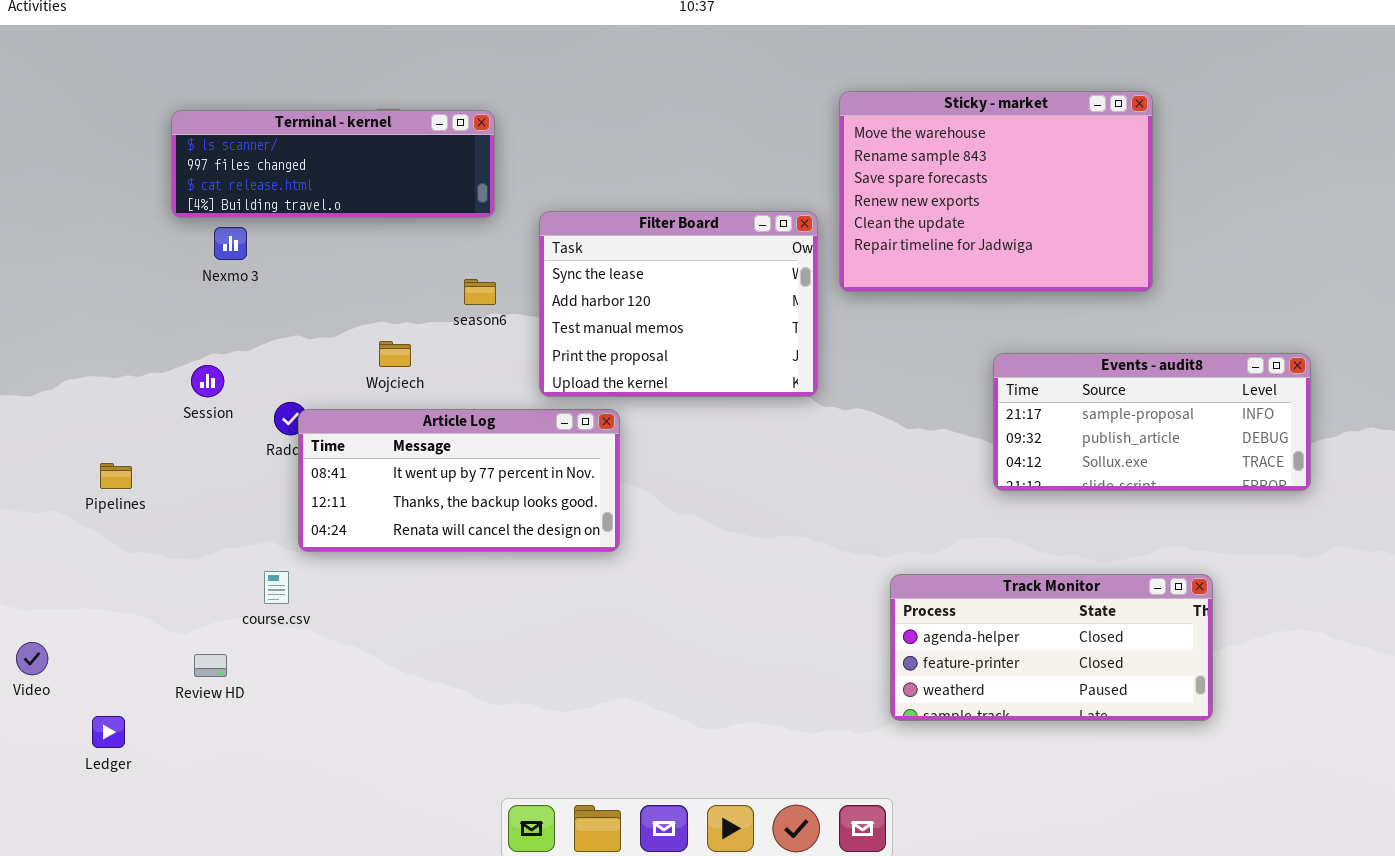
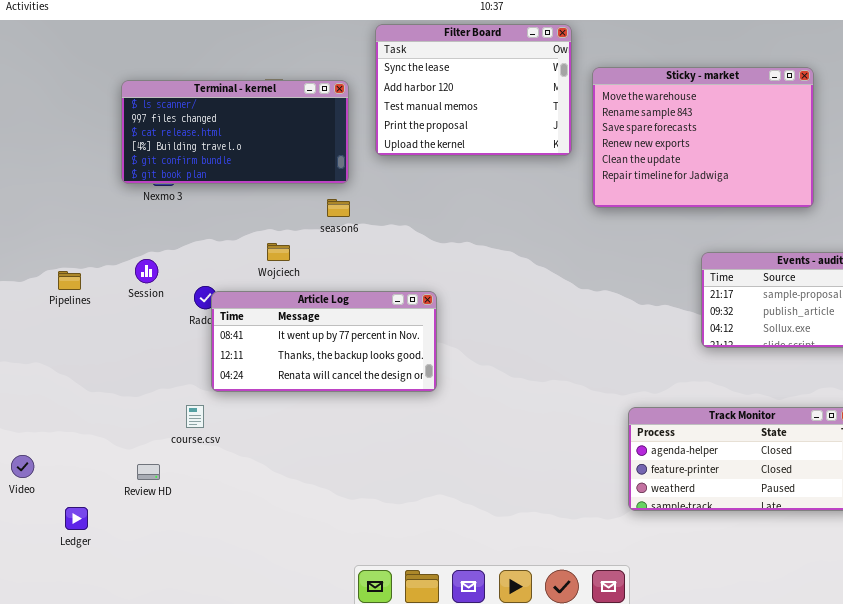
Terminal - kernel: [171,110,495,218] -> [121,80,349,184], resized
Filter Board: [539,211,818,397] -> [375,24,572,156], moved
Pipelines: [100,463,132,489] -> [58,271,81,290], moved

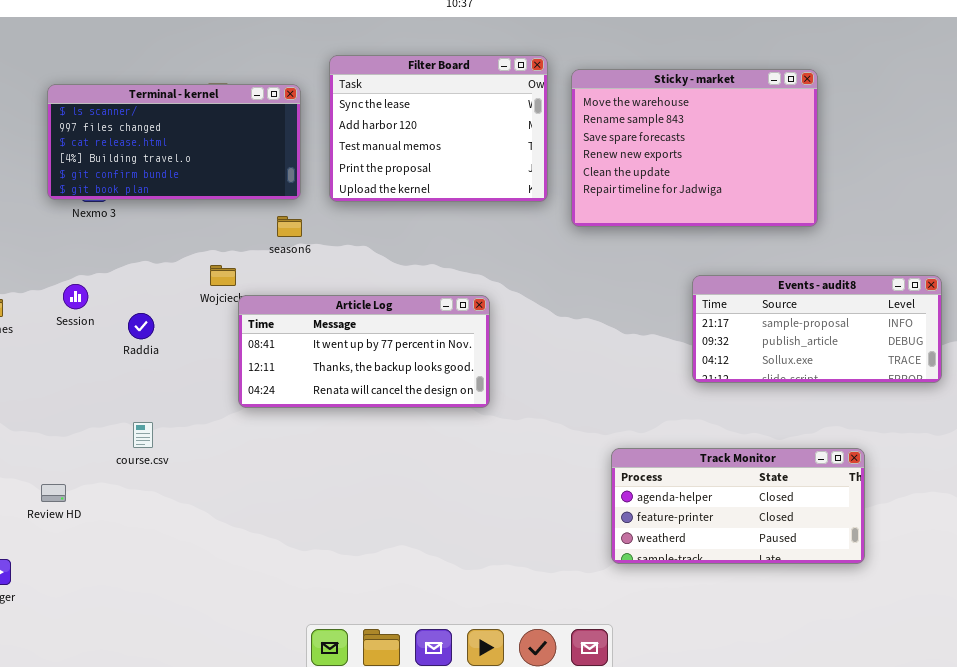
Filter Board: [375,24,572,156] -> [329,55,548,202], moved
Article Log: [211,291,437,392] -> [238,295,490,408], moved
course.csv: [186,405,204,428] -> [133,422,153,448], moved
Review HD: [137,464,160,480] -> [41,484,66,502], moved

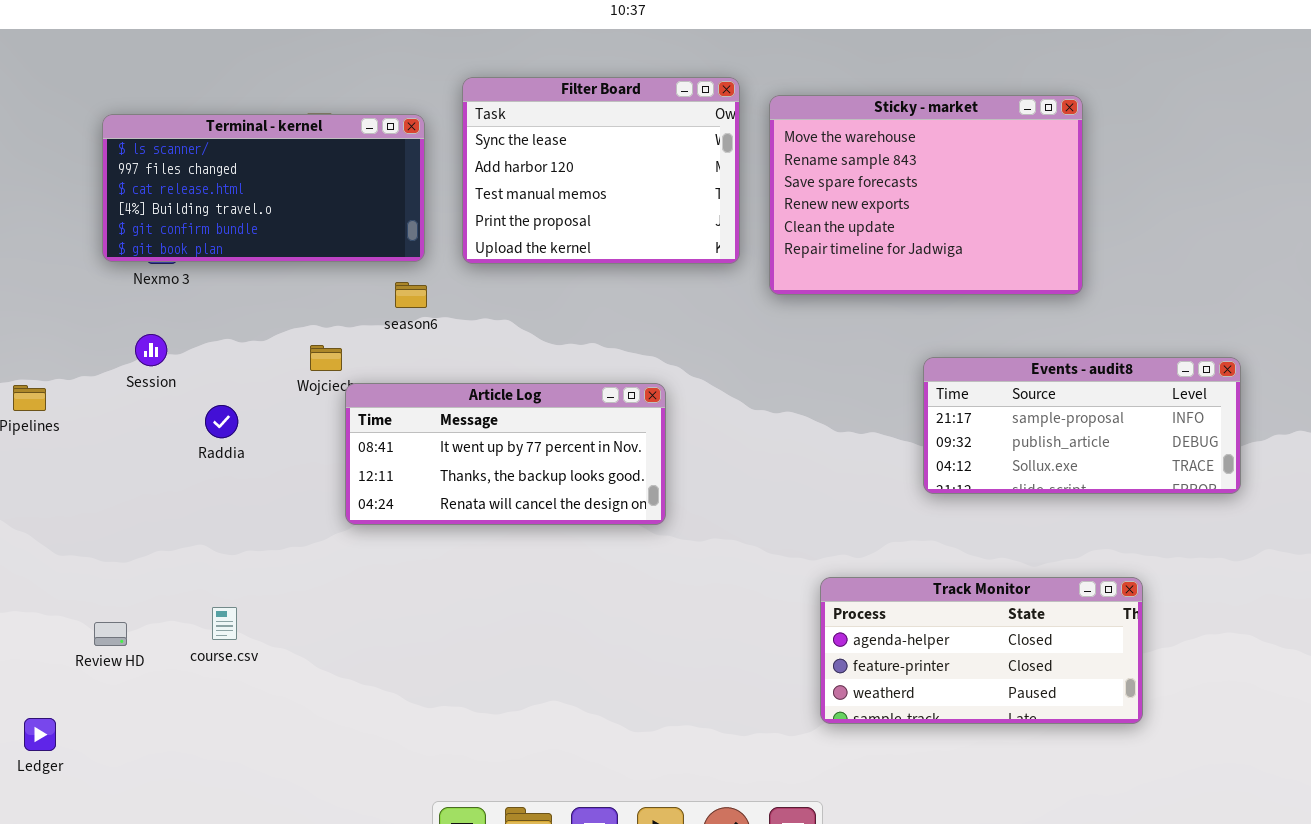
Session: [63,284,88,309] -> [135,334,167,366], moved
course.csv: [133,422,153,448] -> [212,607,237,640], moved

